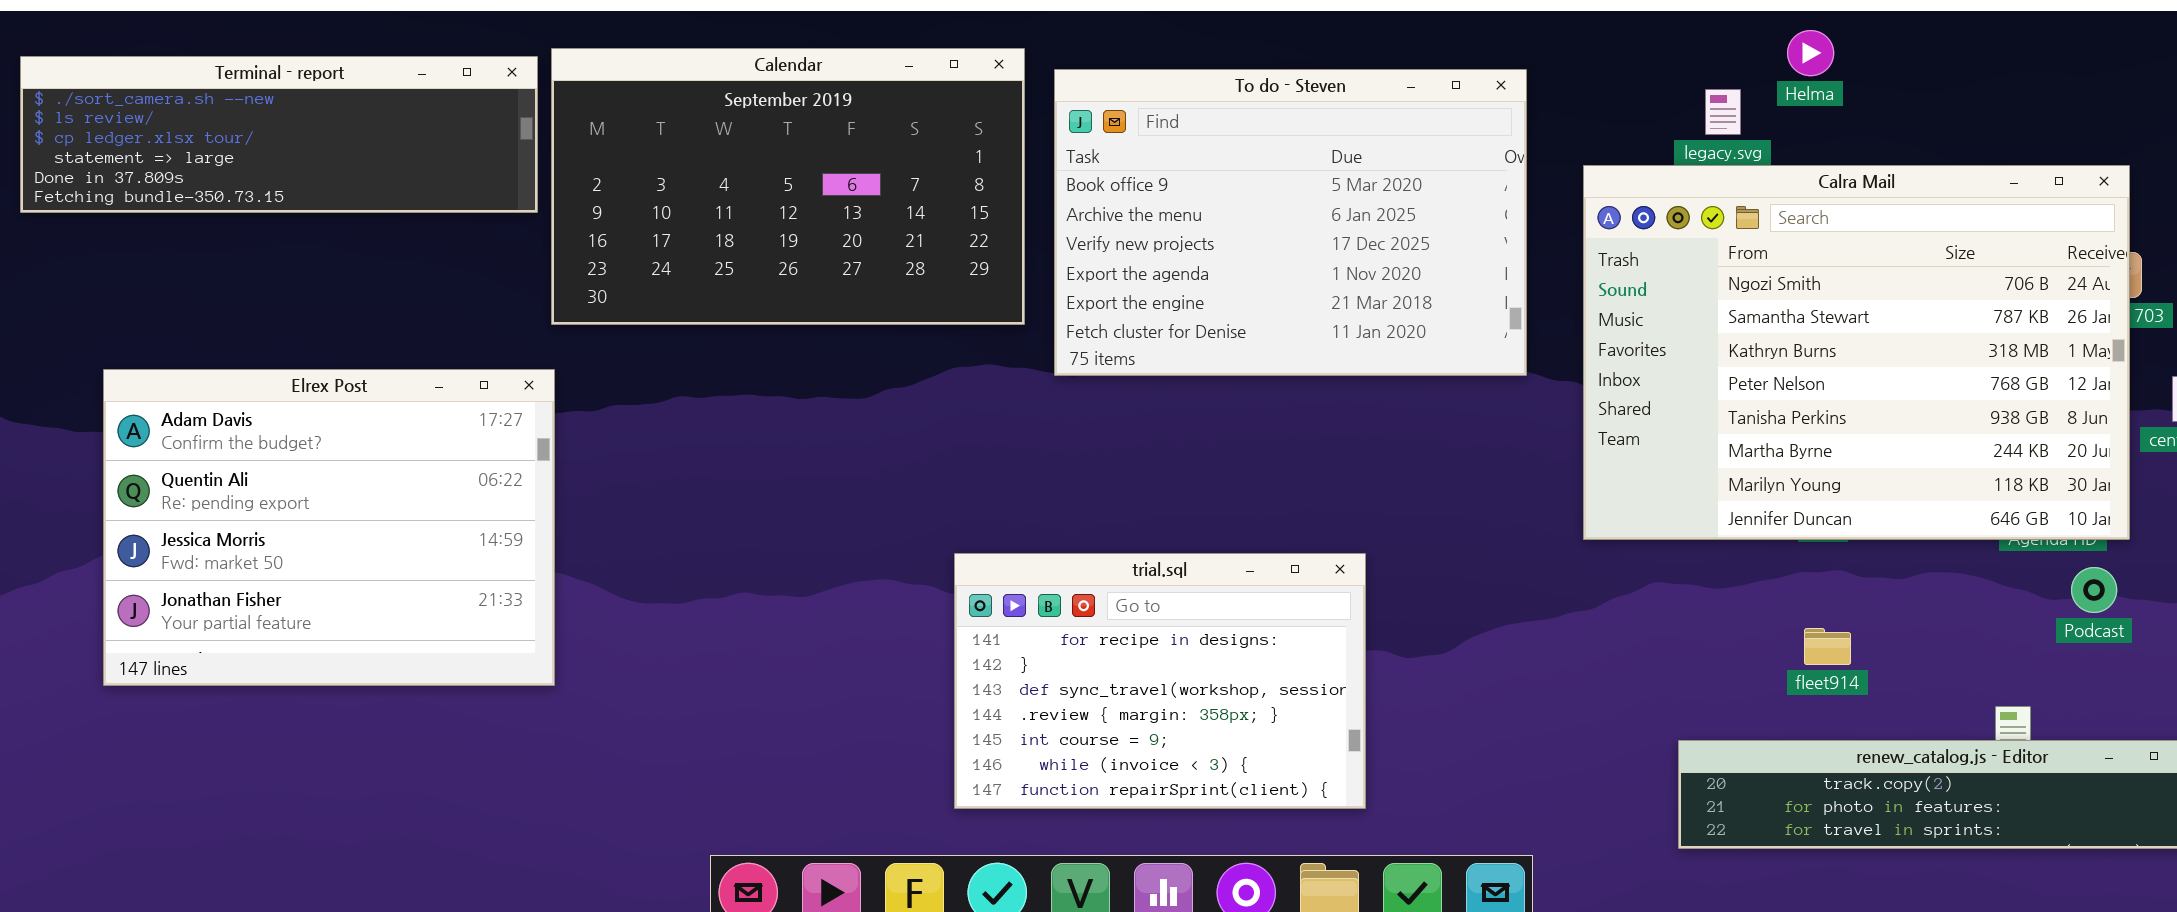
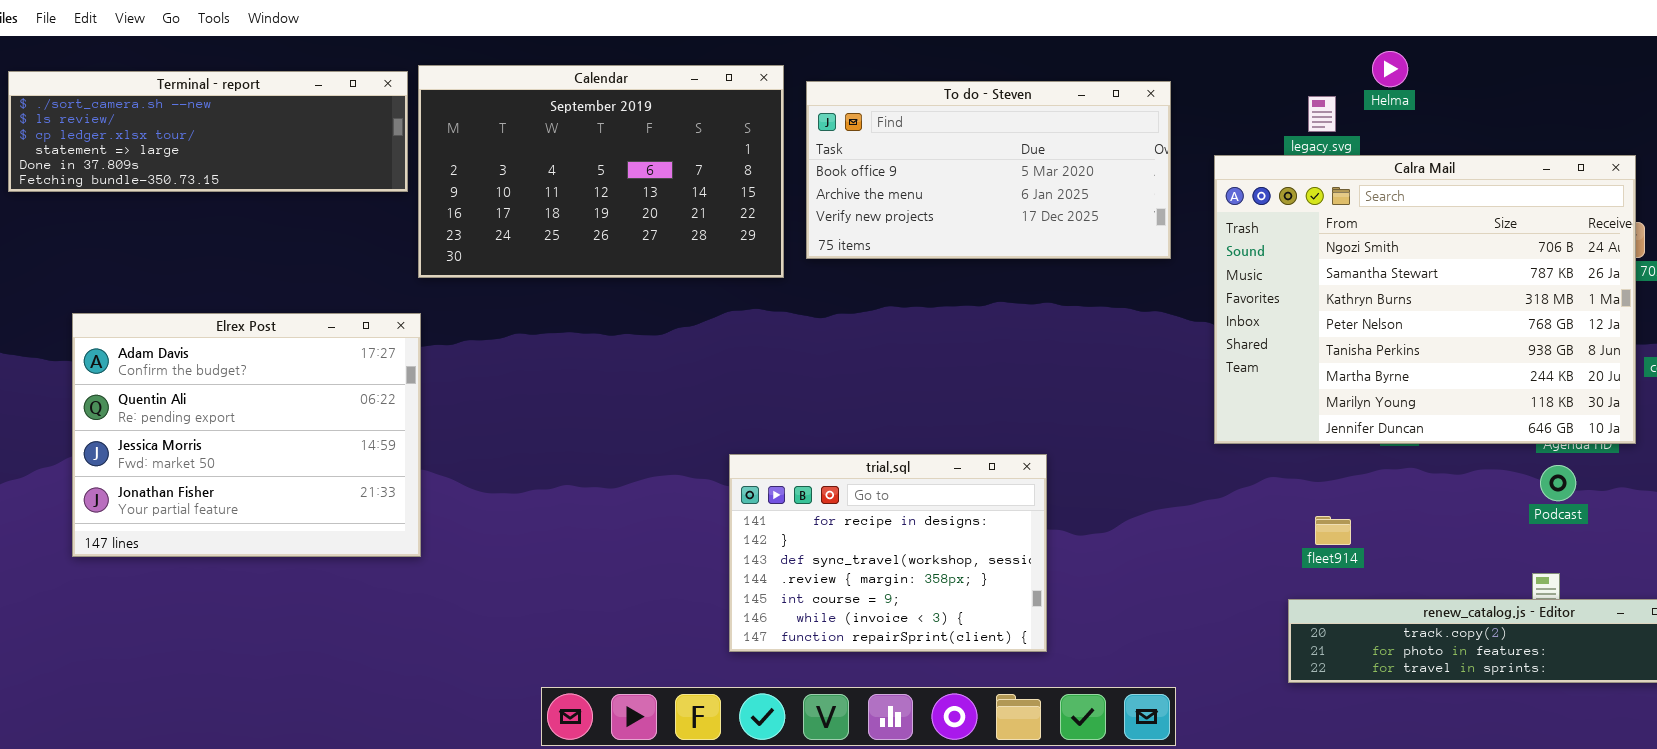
To do - Steven: [1054,69,1527,376] -> [806,81,1171,259], resized
Podcast: [2071,567,2117,613] -> [1540,465,1576,501], moved
fleet914: [1804,628,1851,665] -> [1315,516,1351,545], moved

